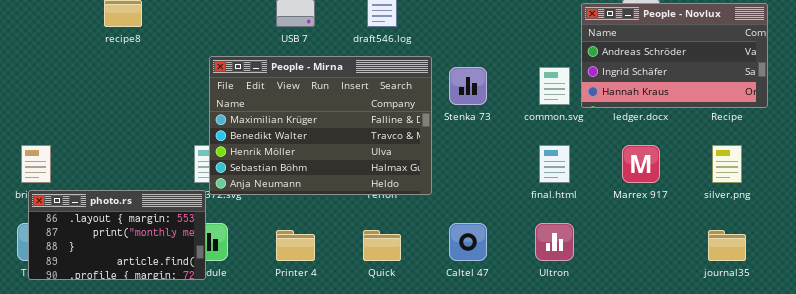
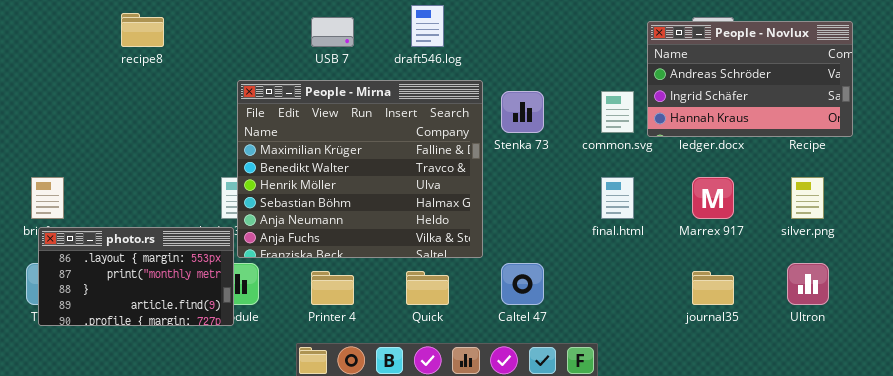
People - Mirna: [209,56,432,195] -> [237,80,483,258], resized
Ultron: [535,223,574,261] -> [787,263,829,305], moved
journal35: [708,230,746,261] -> [692,271,734,305], moved

